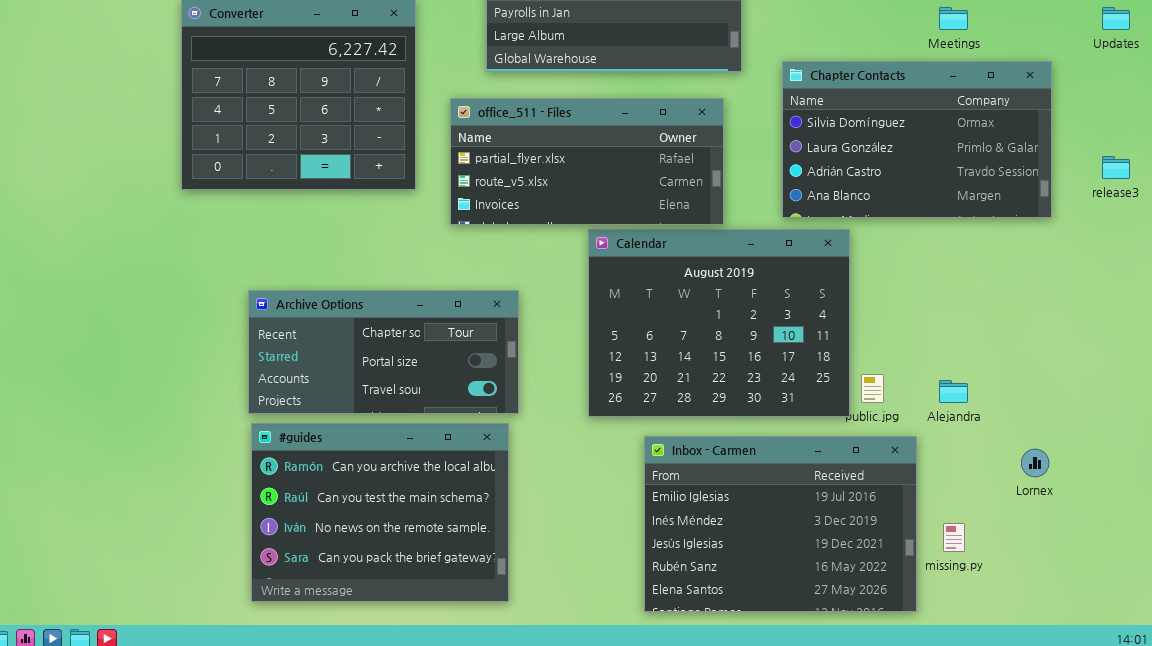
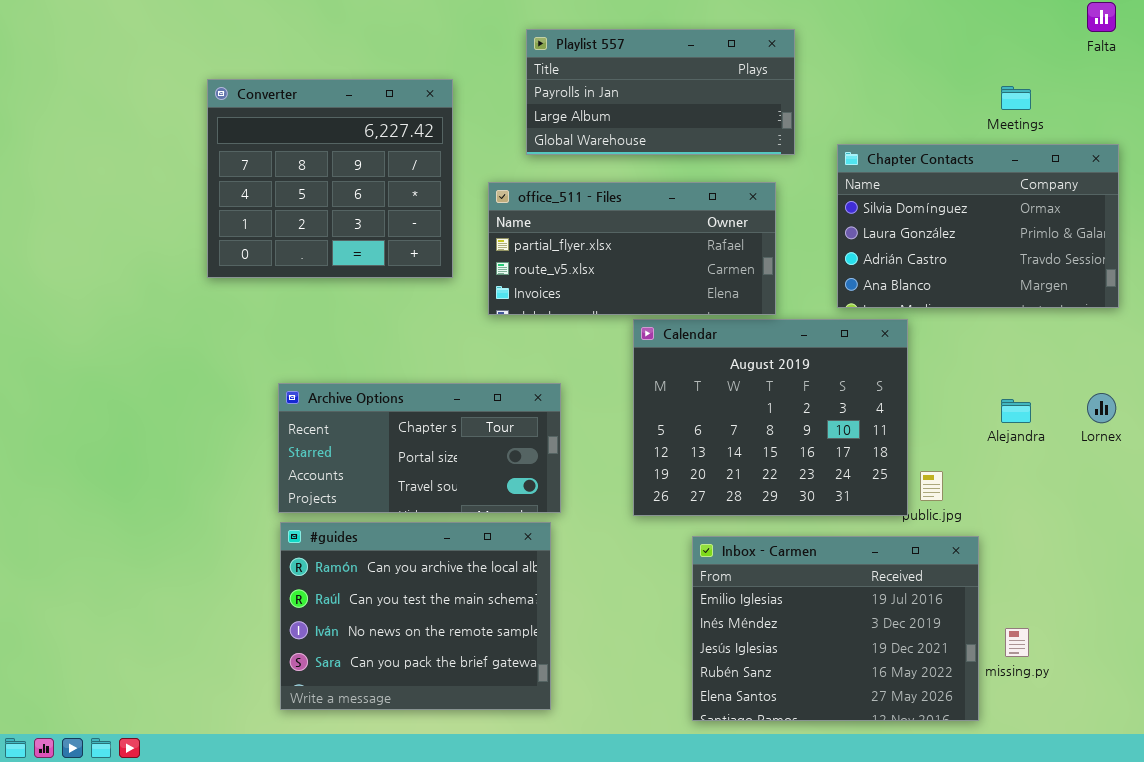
Alejandra: [939,380,968,403] -> [1001,399,1031,423], moved
Lornex: [1021,449,1049,477] -> [1087,393,1116,423], moved

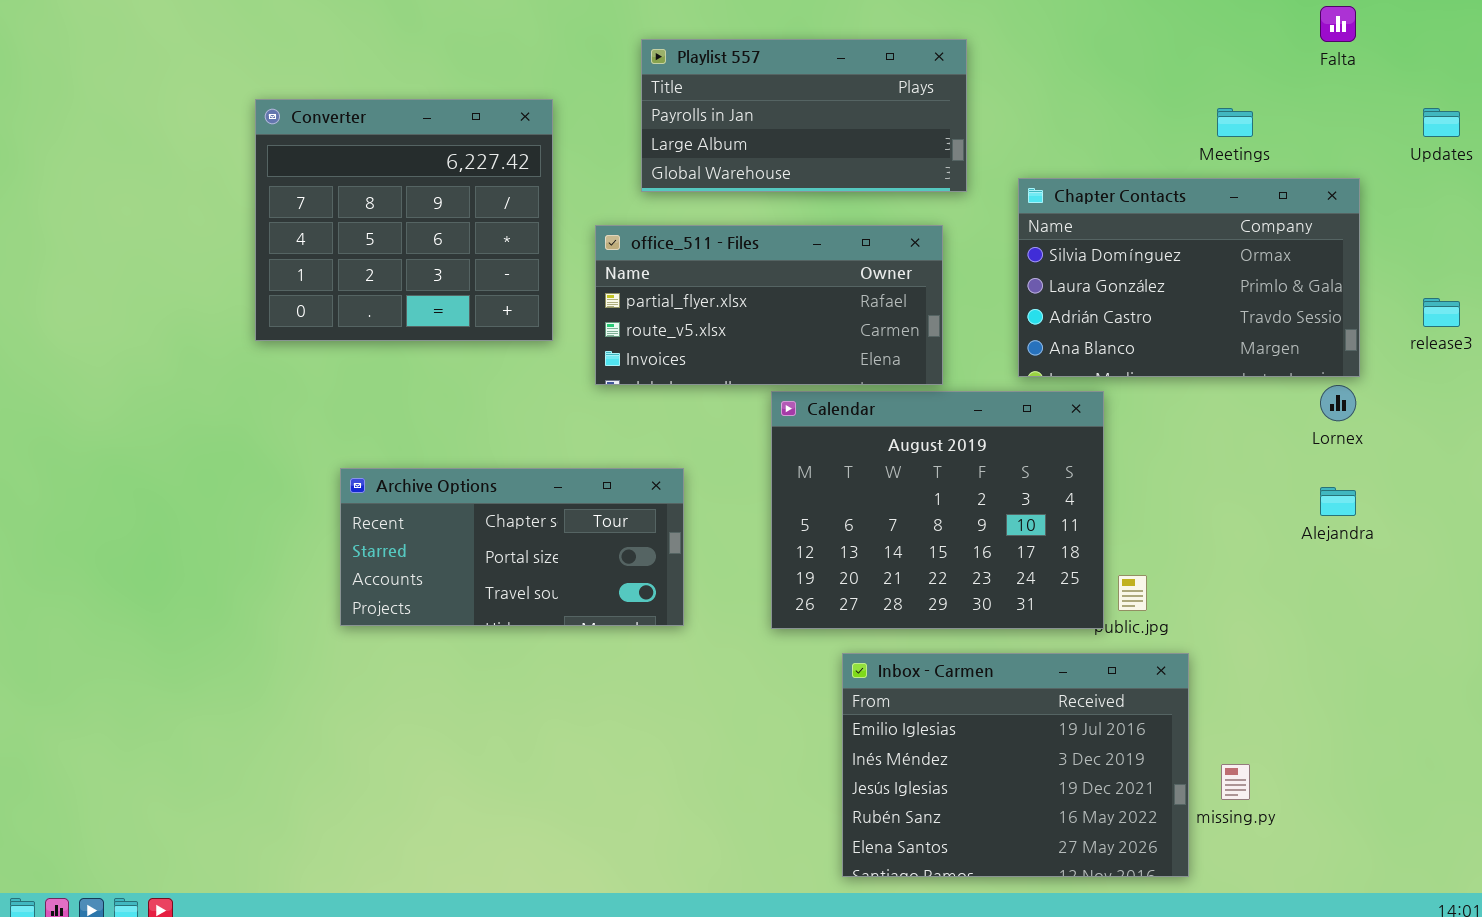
Lornex: [1087,393,1116,423] -> [1320,385,1356,421], moved
Alejandra: [1001,399,1031,423] -> [1320,487,1356,516], moved
#guides: [280,522,551,710] -> none, closed

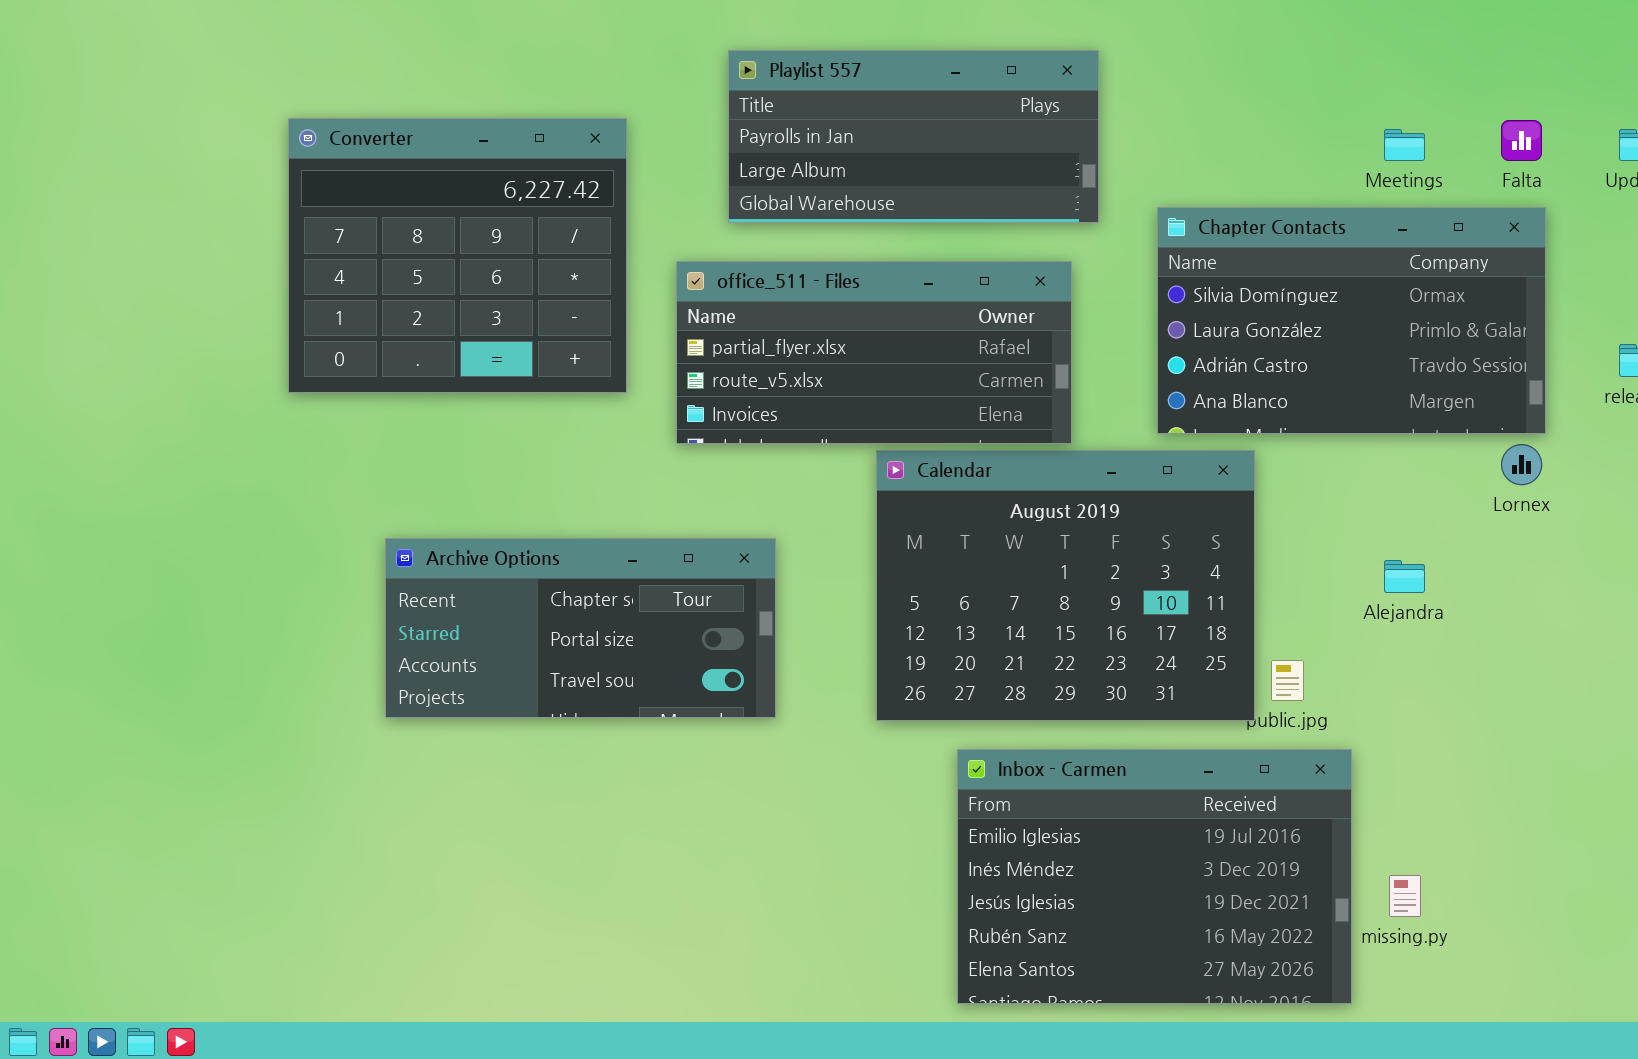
Falta: [1320,6,1356,42] -> [1501,120,1542,161], moved
Alejandra: [1320,487,1356,516] -> [1384,560,1425,593], moved

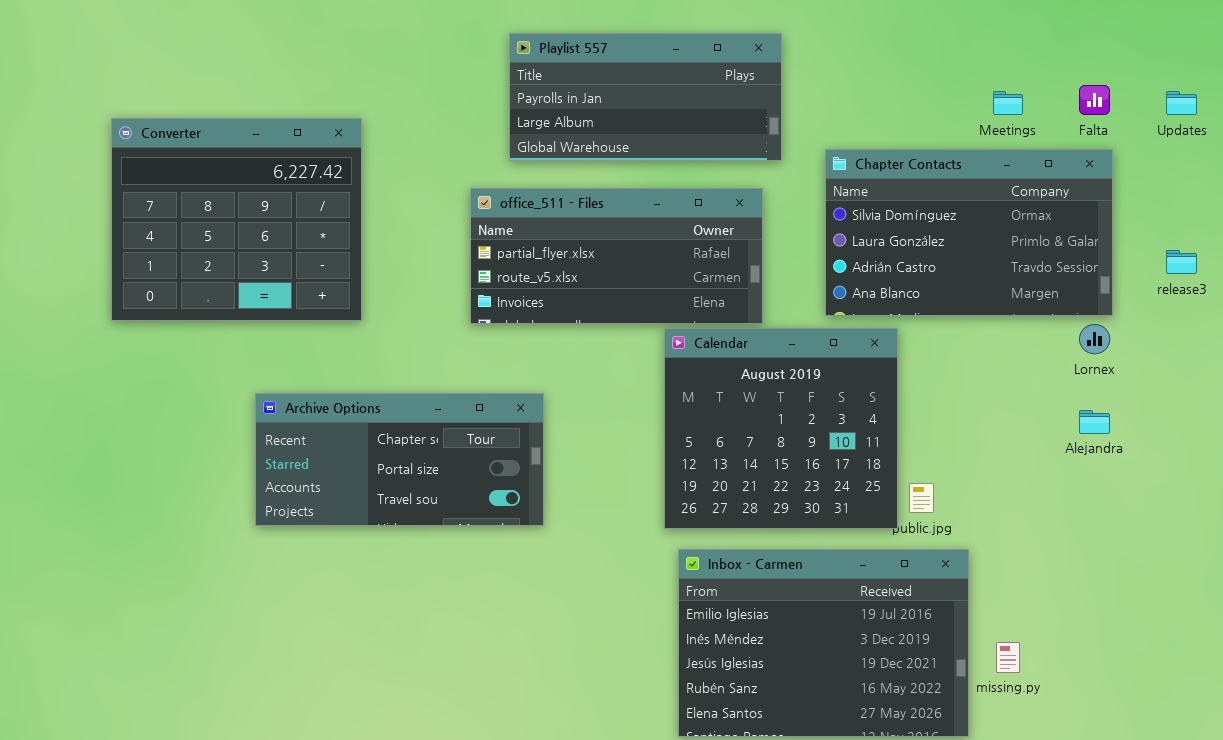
Converter: [288,118,627,393] -> [111,118,362,321], moved
Calendar: [876,450,1255,721] -> [664,328,898,529], resized
Alejandra: [1384,560,1425,593] -> [1079,410,1110,434], moved

